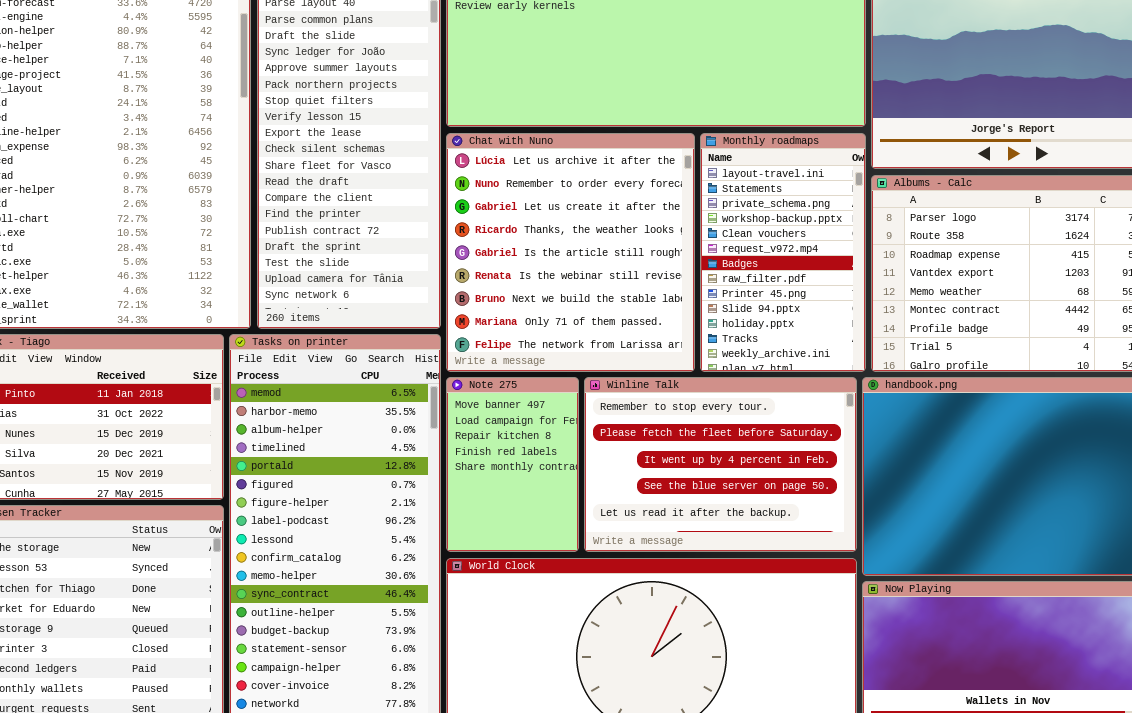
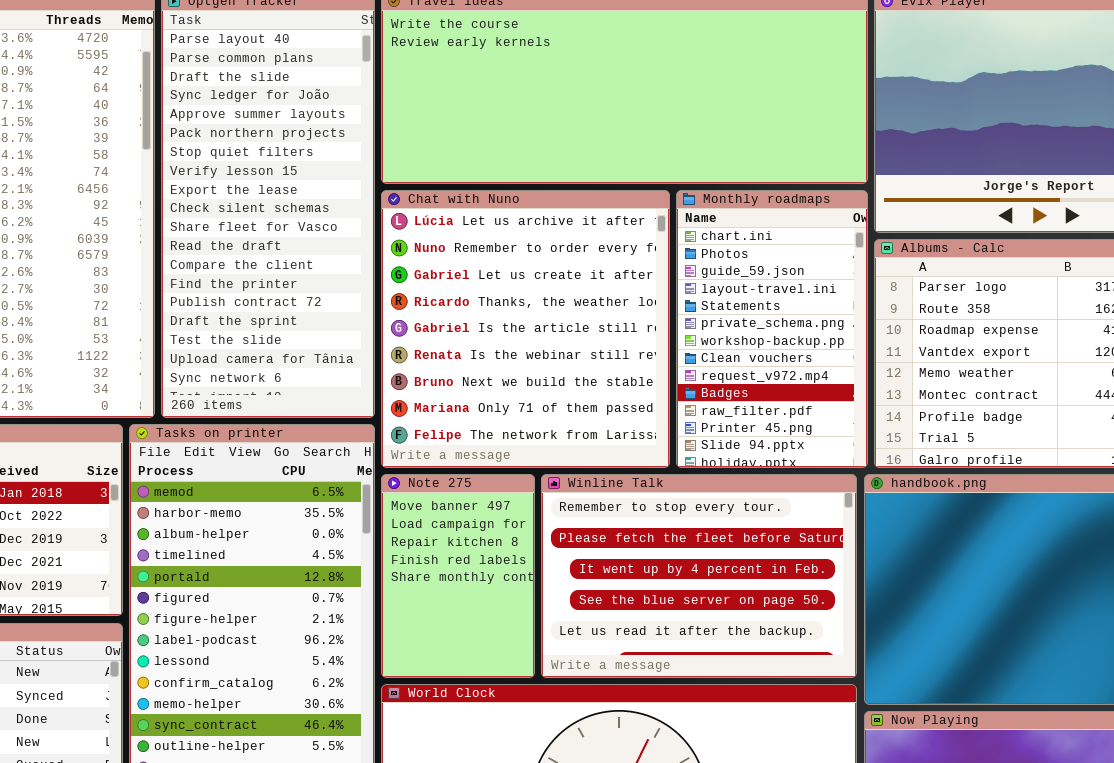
Monthly roadmaps: [700,133,866,372] -> [676,190,868,468], scrolled up 3 rows

